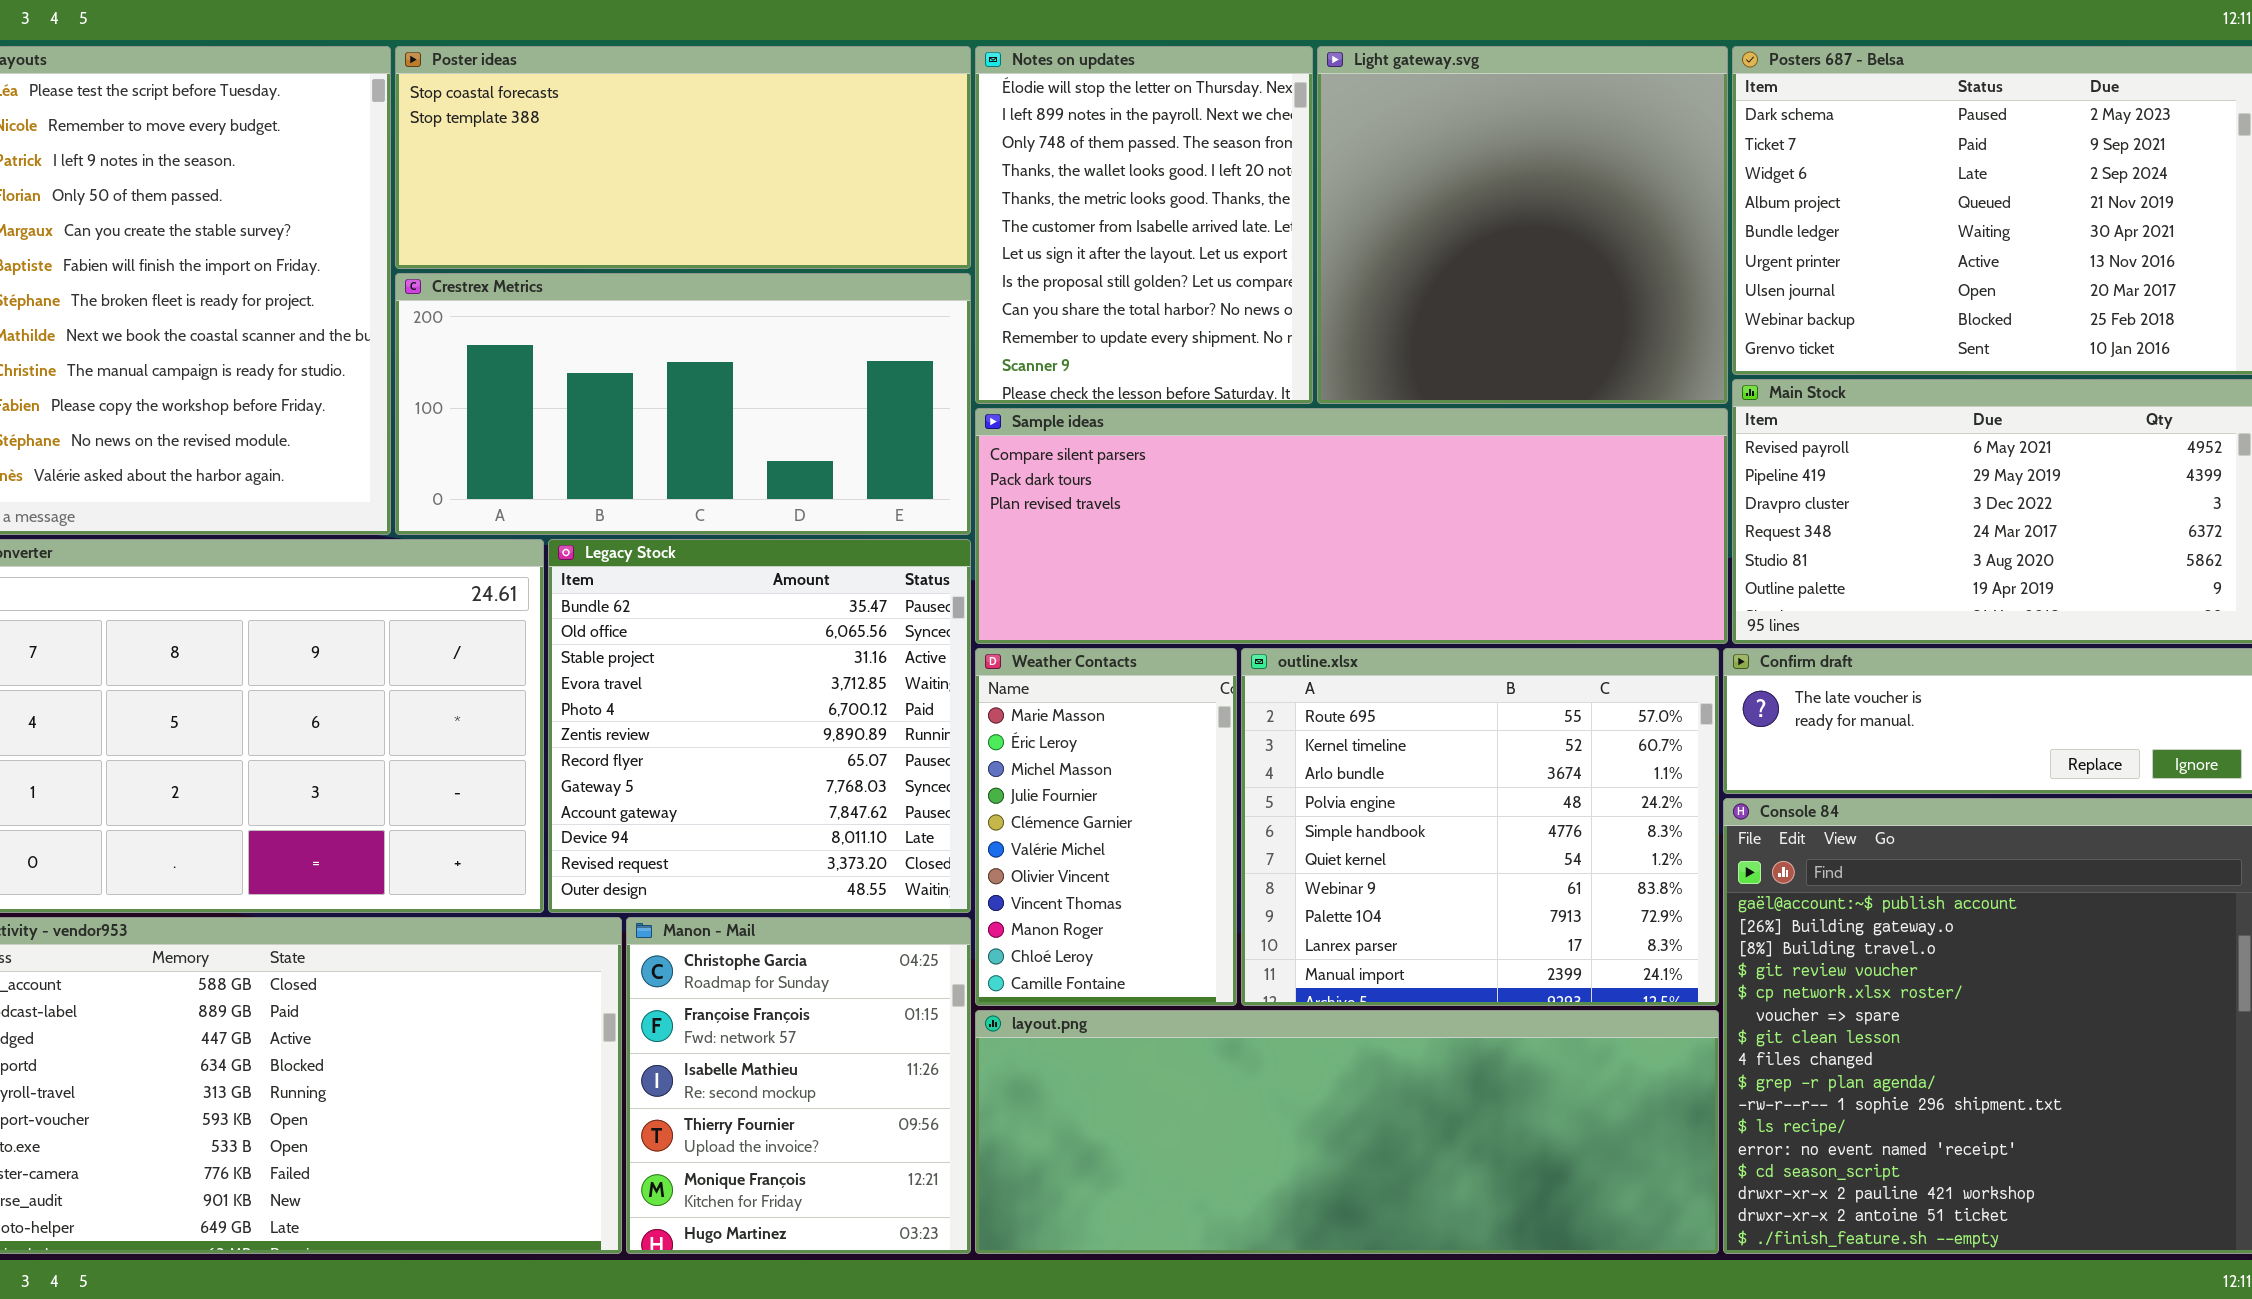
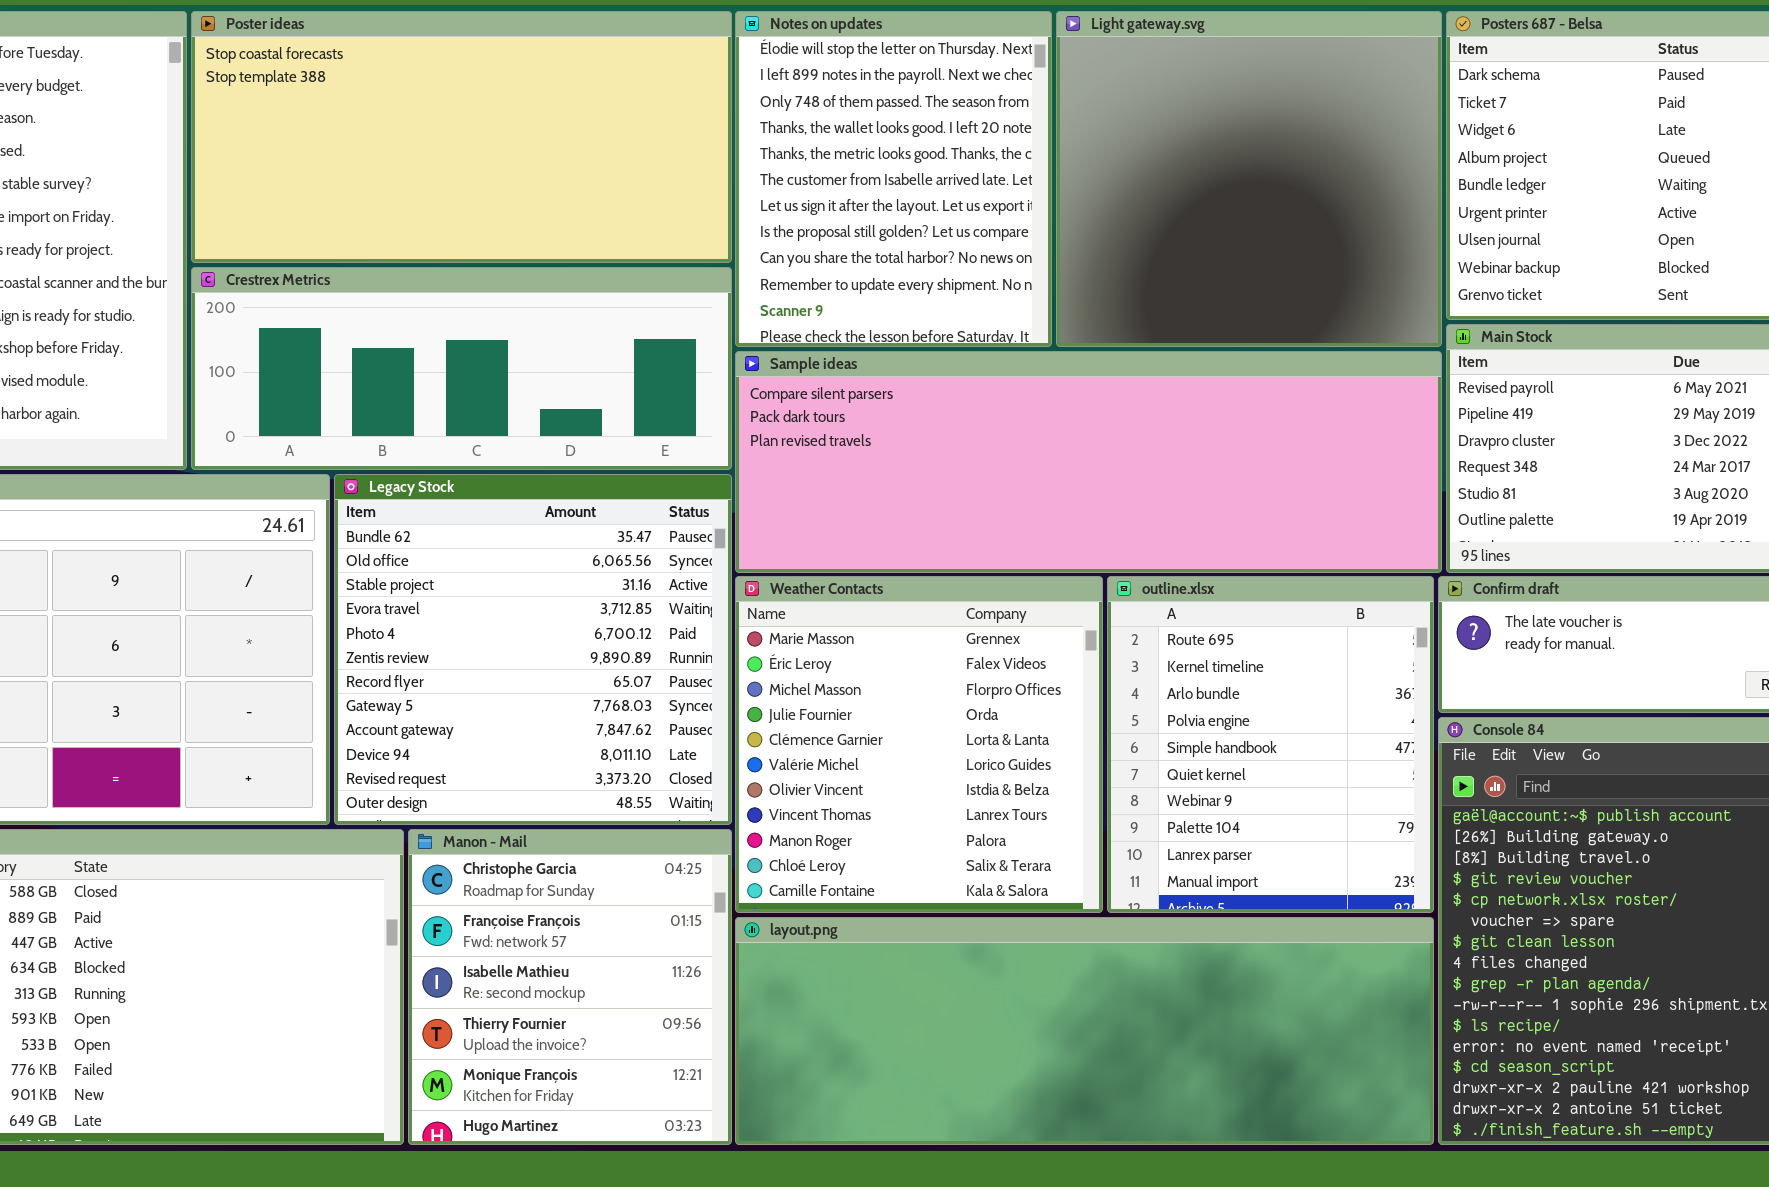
Poster ideas: [395,46,971,269] -> [191,11,732,263], resized
Crestrex Metrics: [395,273,971,535] -> [191,267,732,470], resized
Weather Contacts: [975,648,1237,1006] -> [735,576,1103,913], resized
outline.xlsx: [1241,648,1719,1006] -> [1107,576,1434,913], resized

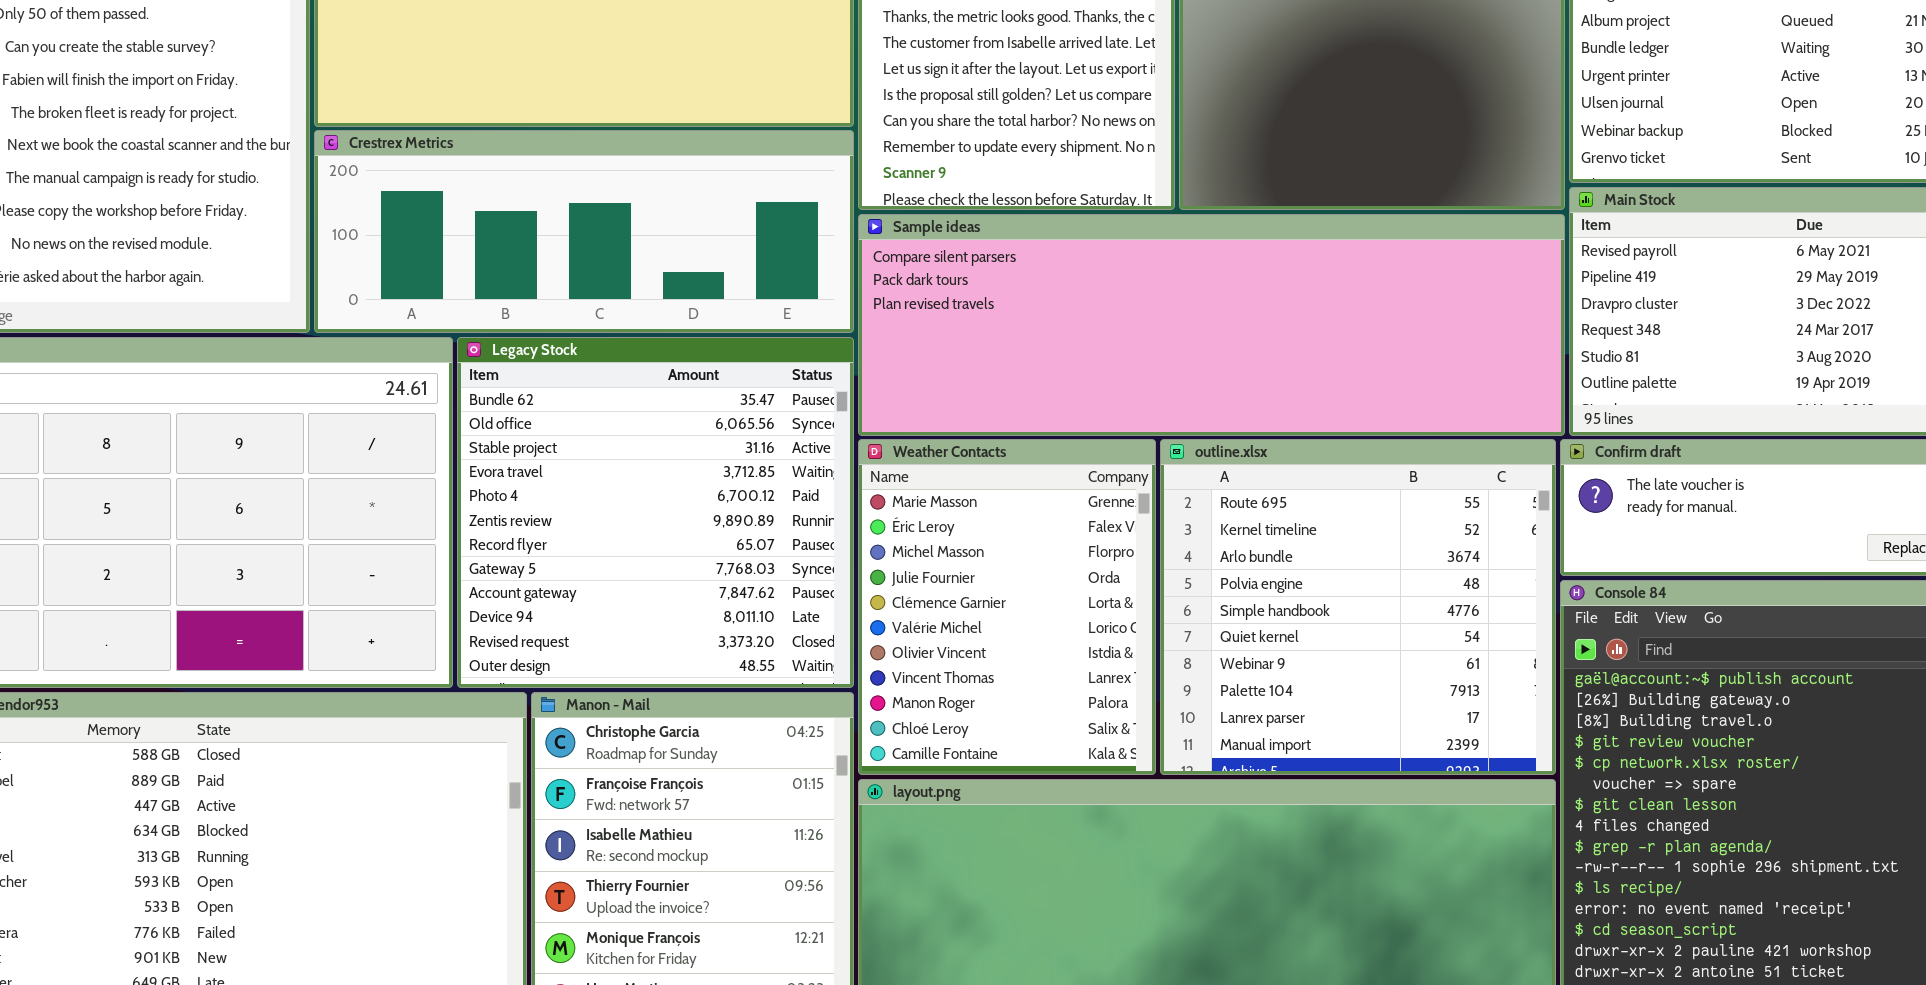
Weather Contacts: [735,576,1103,913] -> [858,439,1156,775], resized
outline.xlsx: [1107,576,1434,913] -> [1160,439,1556,775], resized

